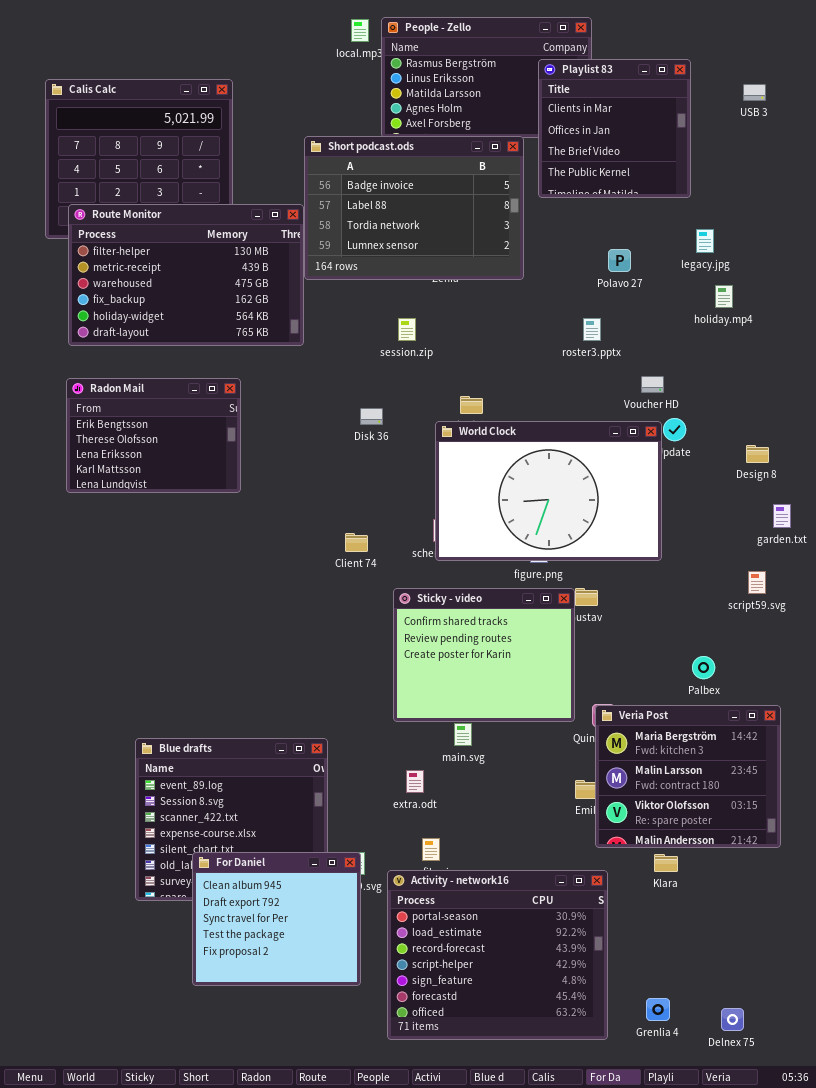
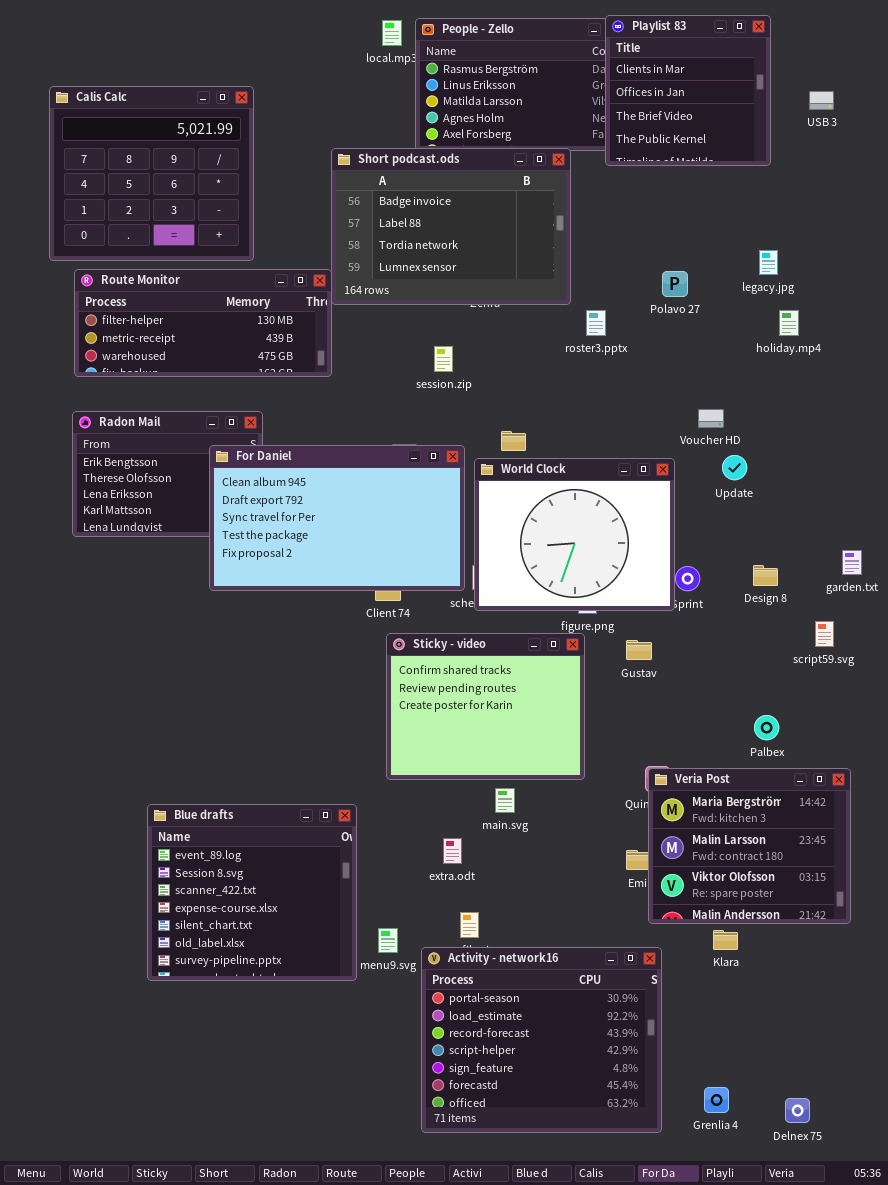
Playlist 83: [538,59,691,198] -> [605,15,771,166], moved
Route Monitor: [68,204,304,346] -> [74,269,332,377], resized
roster3.pptx: [583,318,601,341] -> [586,310,606,336], moved
World Clock: [435,421,662,561] -> [474,458,675,611], resized
Design 8: [746,445,769,463] -> [753,565,778,586], moved
Sticky - video: [393,588,575,722] -> [386,633,585,780], moved
For Daniel: [192,852,361,986] -> [209,445,465,591], moved, resized

